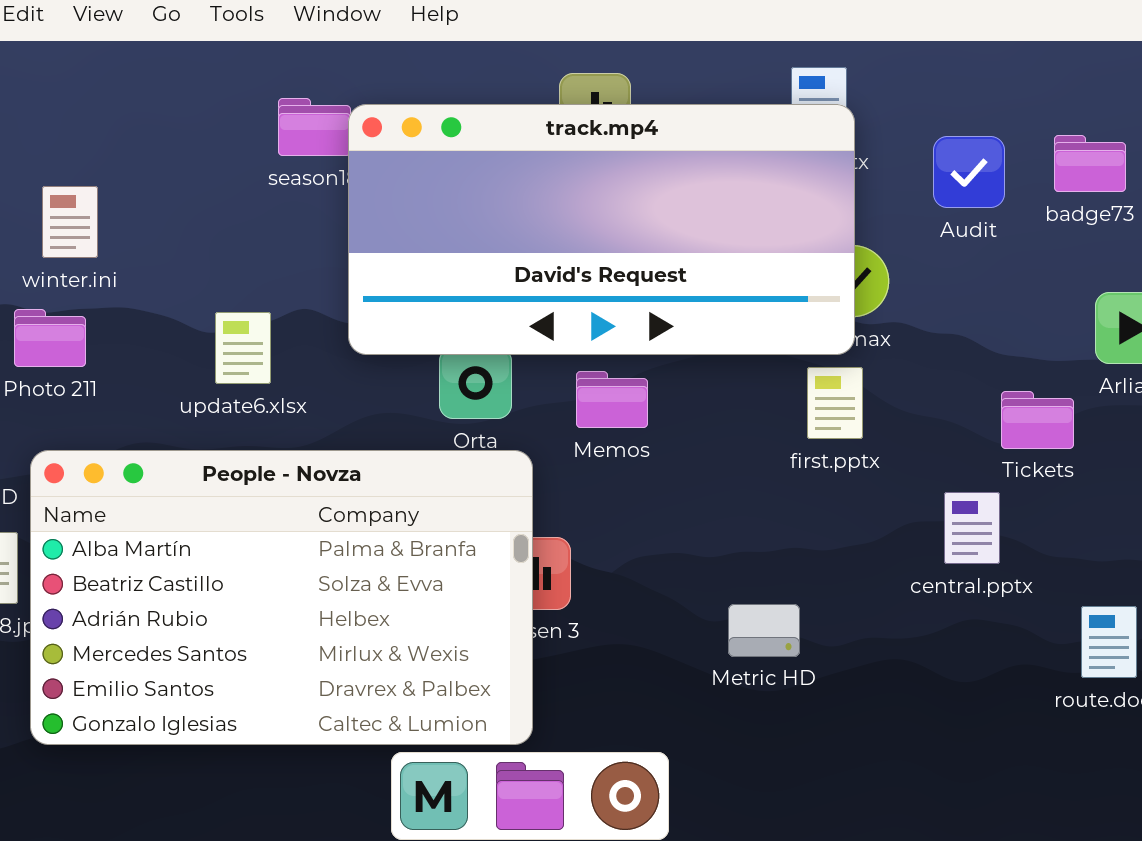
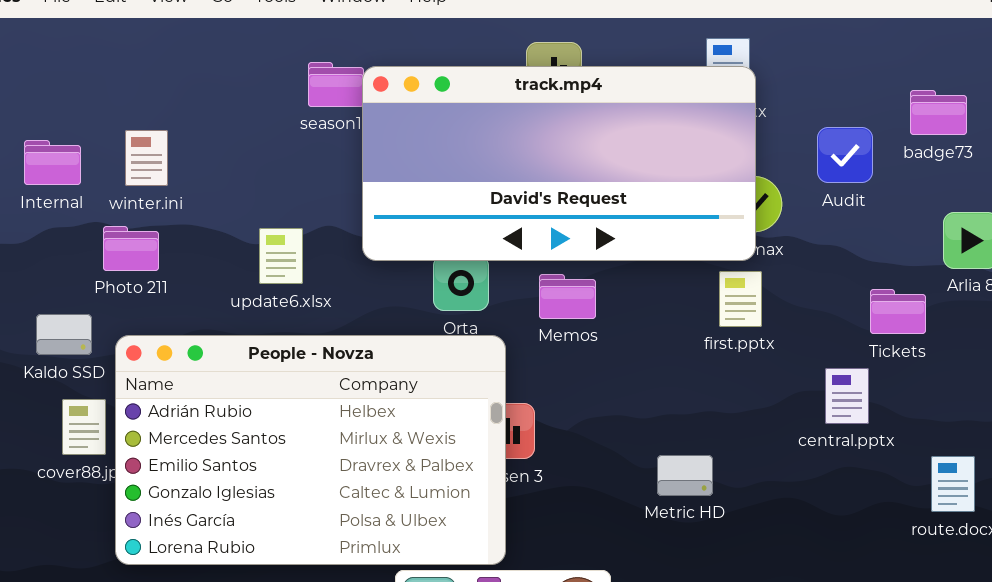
Audit: [933,136,1005,208] -> [817,127,873,183], moved
People - Novza: [30,450,533,745] -> [115,335,506,565], scrolled down 2 rows

